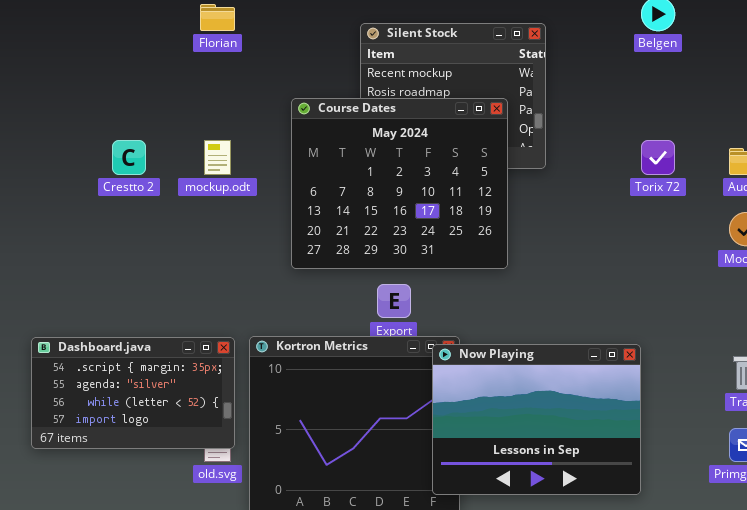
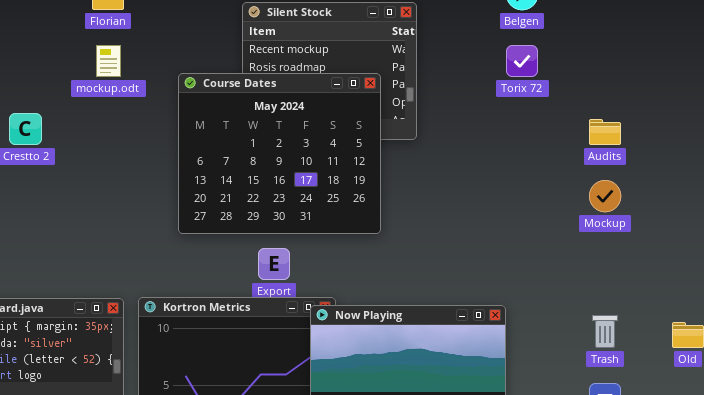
mockup.odt: [204,140,231,175] -> [96,45,121,77], moved
Torix 72: [641,140,675,175] -> [506,45,538,77], moved

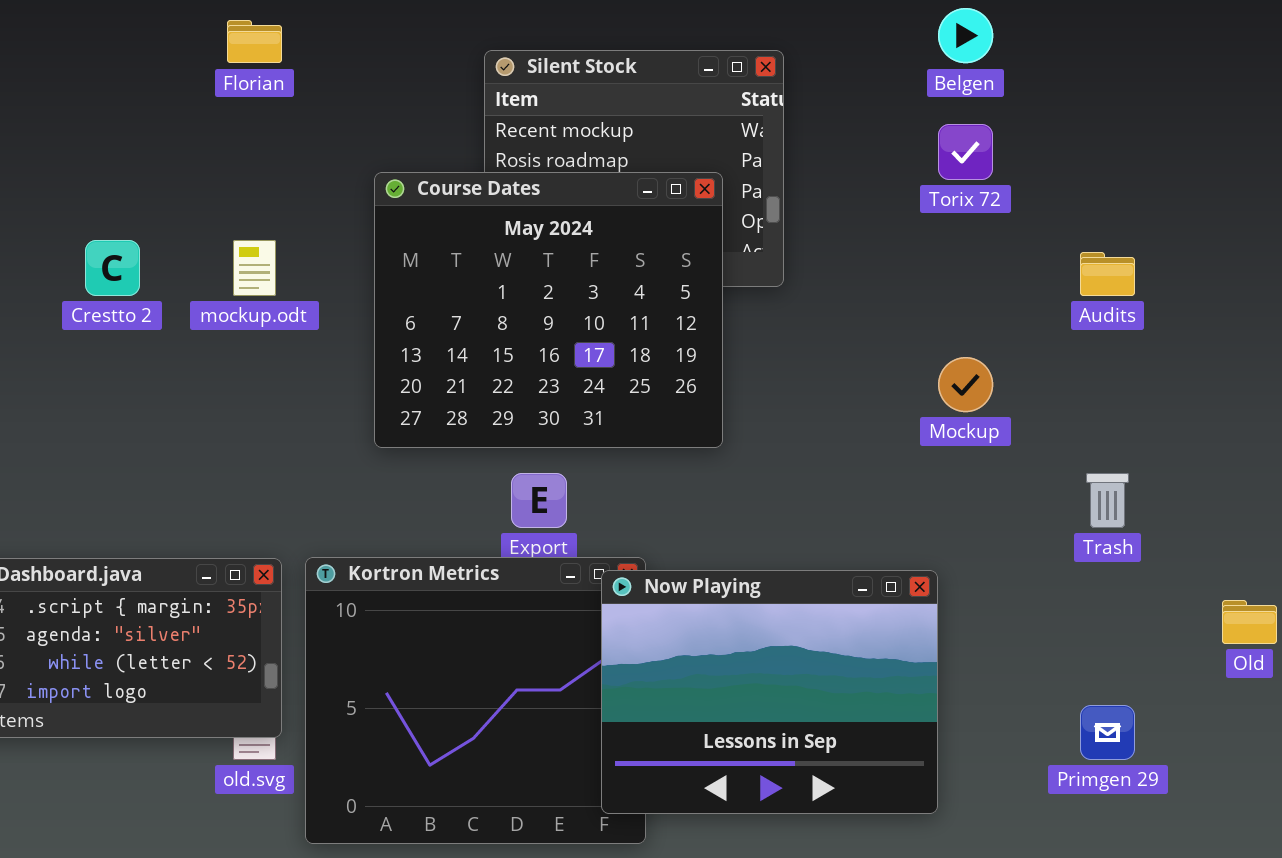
mockup.odt: [96,45,121,77] -> [233,240,276,296], moved
Mockup: [589,180,621,212] -> [938,357,993,412], moved
Trash: [592,315,618,348] -> [1086,473,1129,528], moved

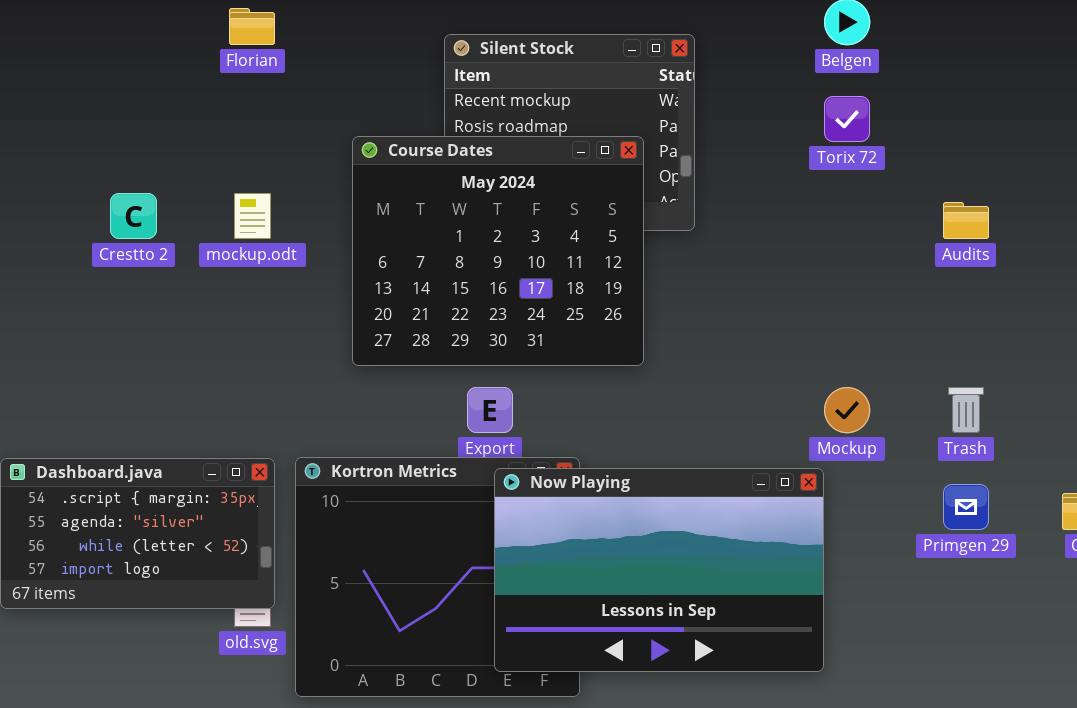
Mockup: [938,357,993,412] -> [824,387,870,433], moved
Now Playing: [601,570,938,814] -> [494,468,824,672], resized
Primgen 29: [1080,705,1135,760] -> [943,484,989,530], moved

